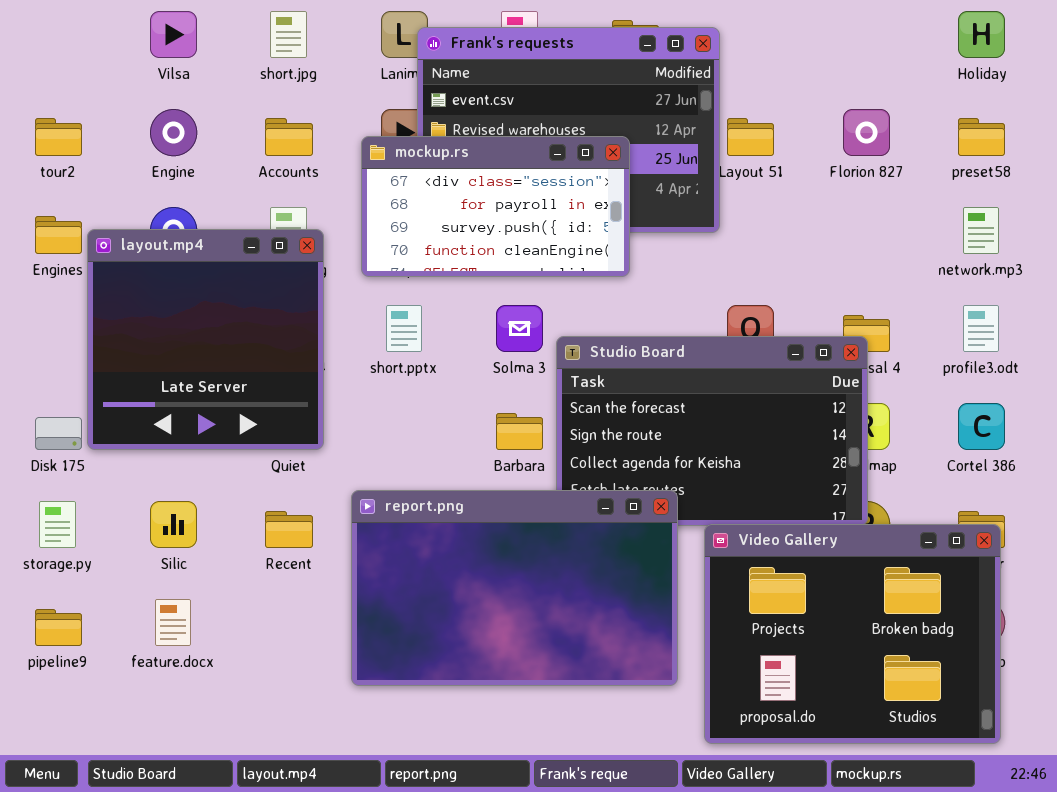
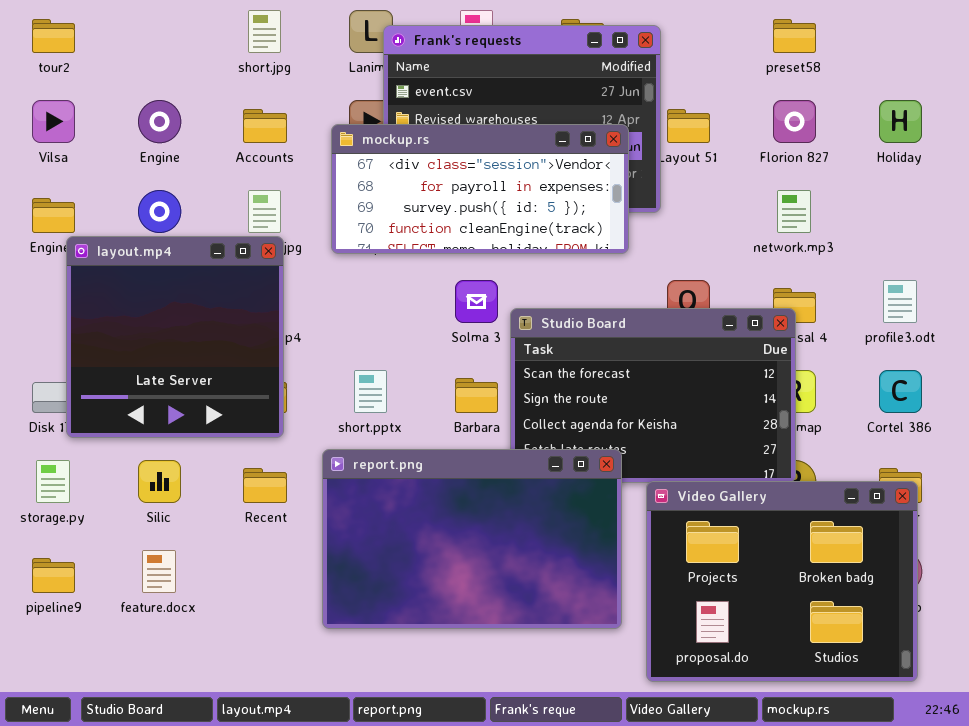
Vilsa: [150,11,197,58] -> [32,100,75,143], moved
Holiday: [958,11,1005,58] -> [879,100,922,143], moved
tour2: [35,118,82,156] -> [32,19,75,53], moved
preset58: [958,118,1005,156] -> [773,19,816,53], moved
mockup.rs: [361,136,630,277] -> [331,124,629,254], resized
network.mp3: [963,207,999,254] -> [777,190,811,233], moved
layout.mp4: [87,229,324,450] -> [66,236,284,438], moved
short.pptx: [386,305,422,352] -> [354,370,387,413], moved

